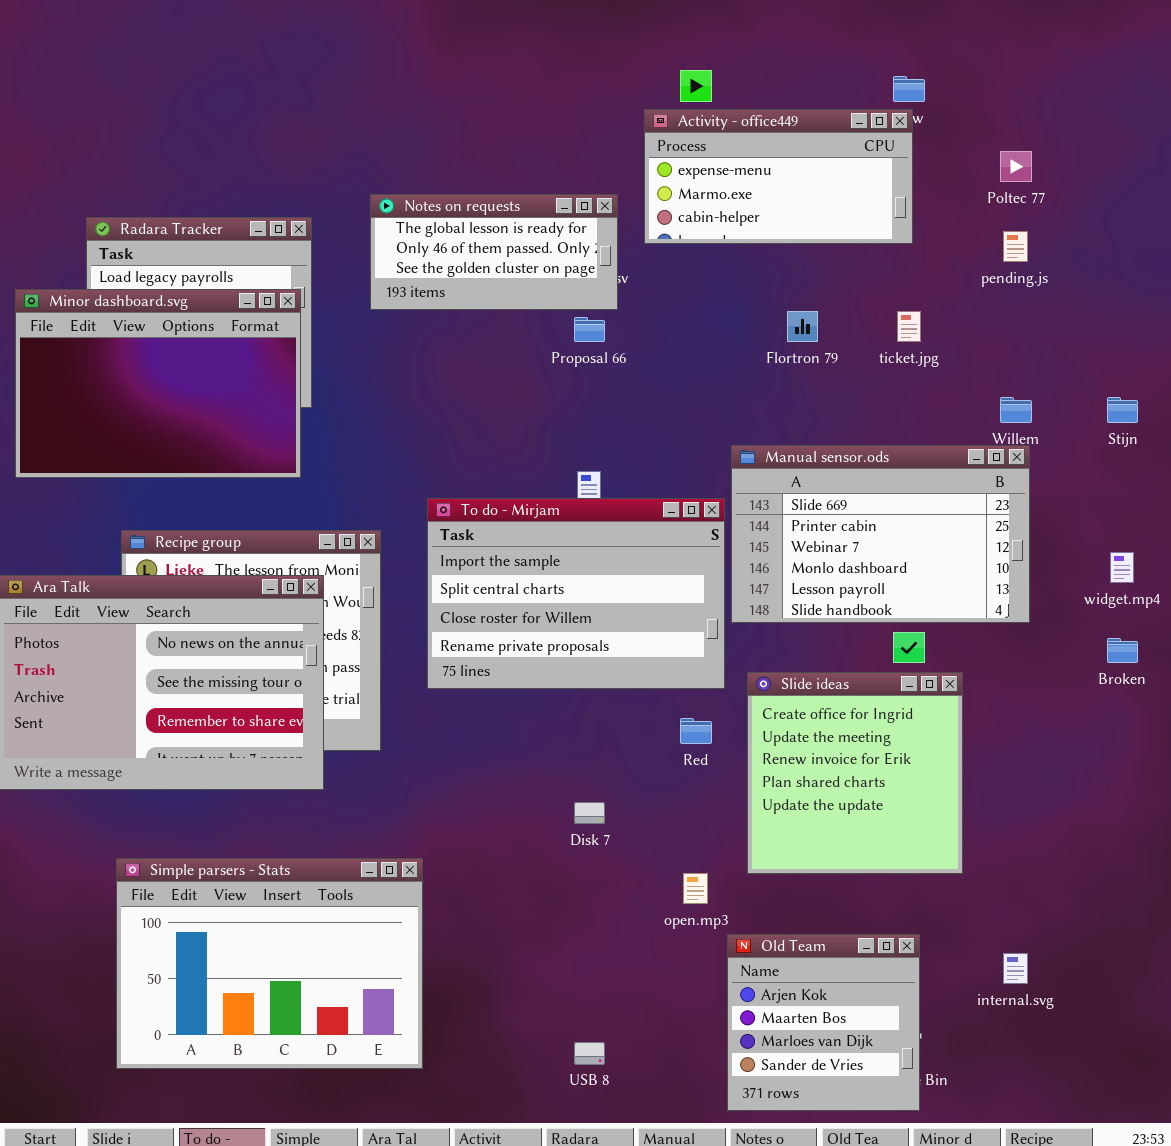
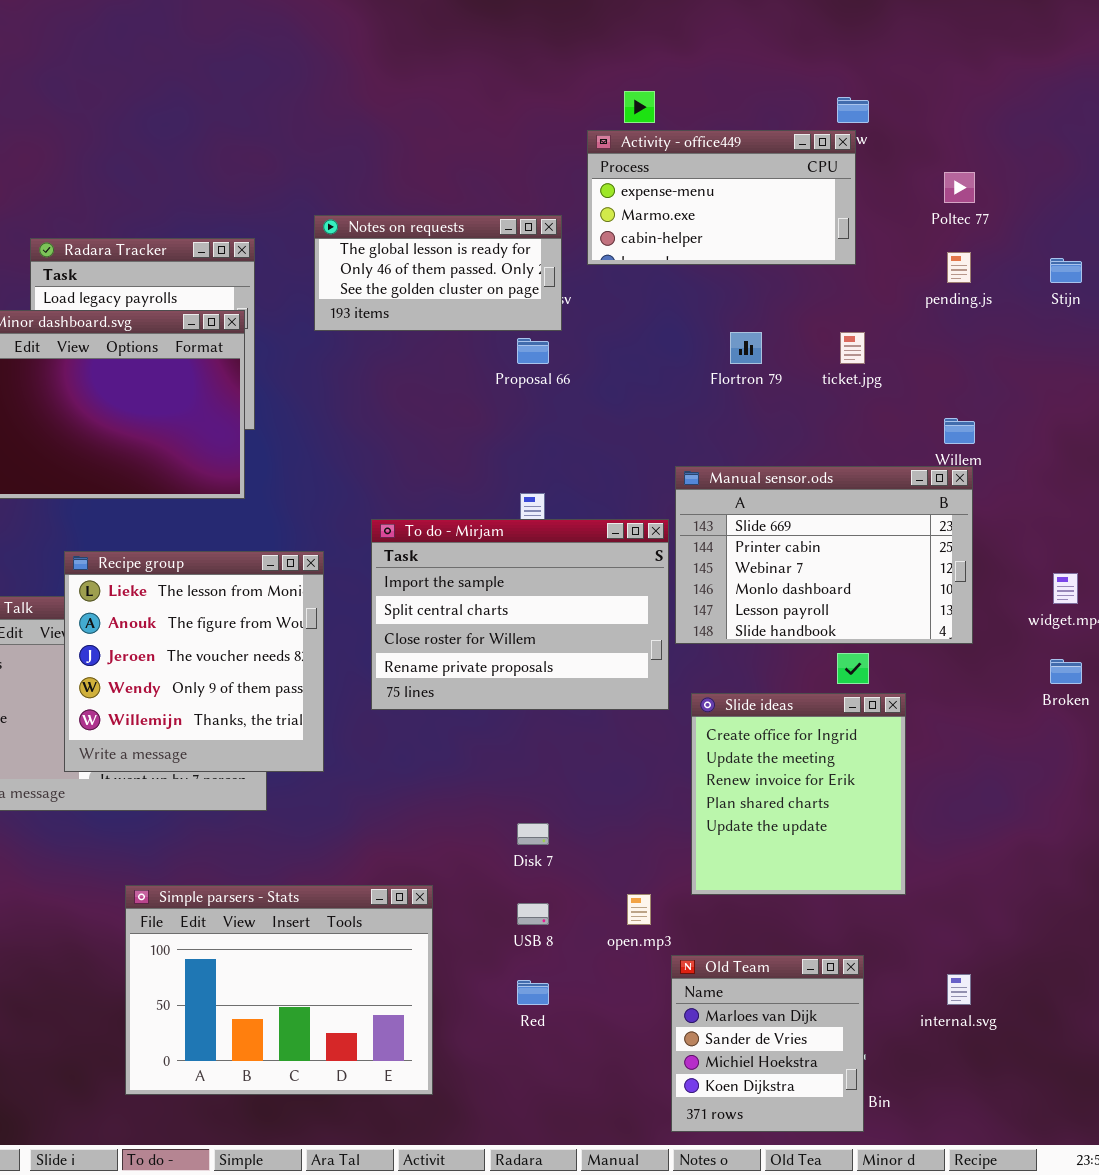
Stijn: [1107,397,1138,423] -> [1050,258,1082,283], moved
Recipe group: [121,530,381,751] -> [64,551,324,772], raised
Red: [680,718,712,744] -> [517,980,549,1005], moved
Simple parsers - Stats: [116,858,423,1069] -> [125,885,433,1095], moved
Old Team: [727,934,920,1111] -> [671,955,864,1132], scrolled down 2 rows
USB 8: [574,1042,605,1065] -> [517,903,549,925], moved

